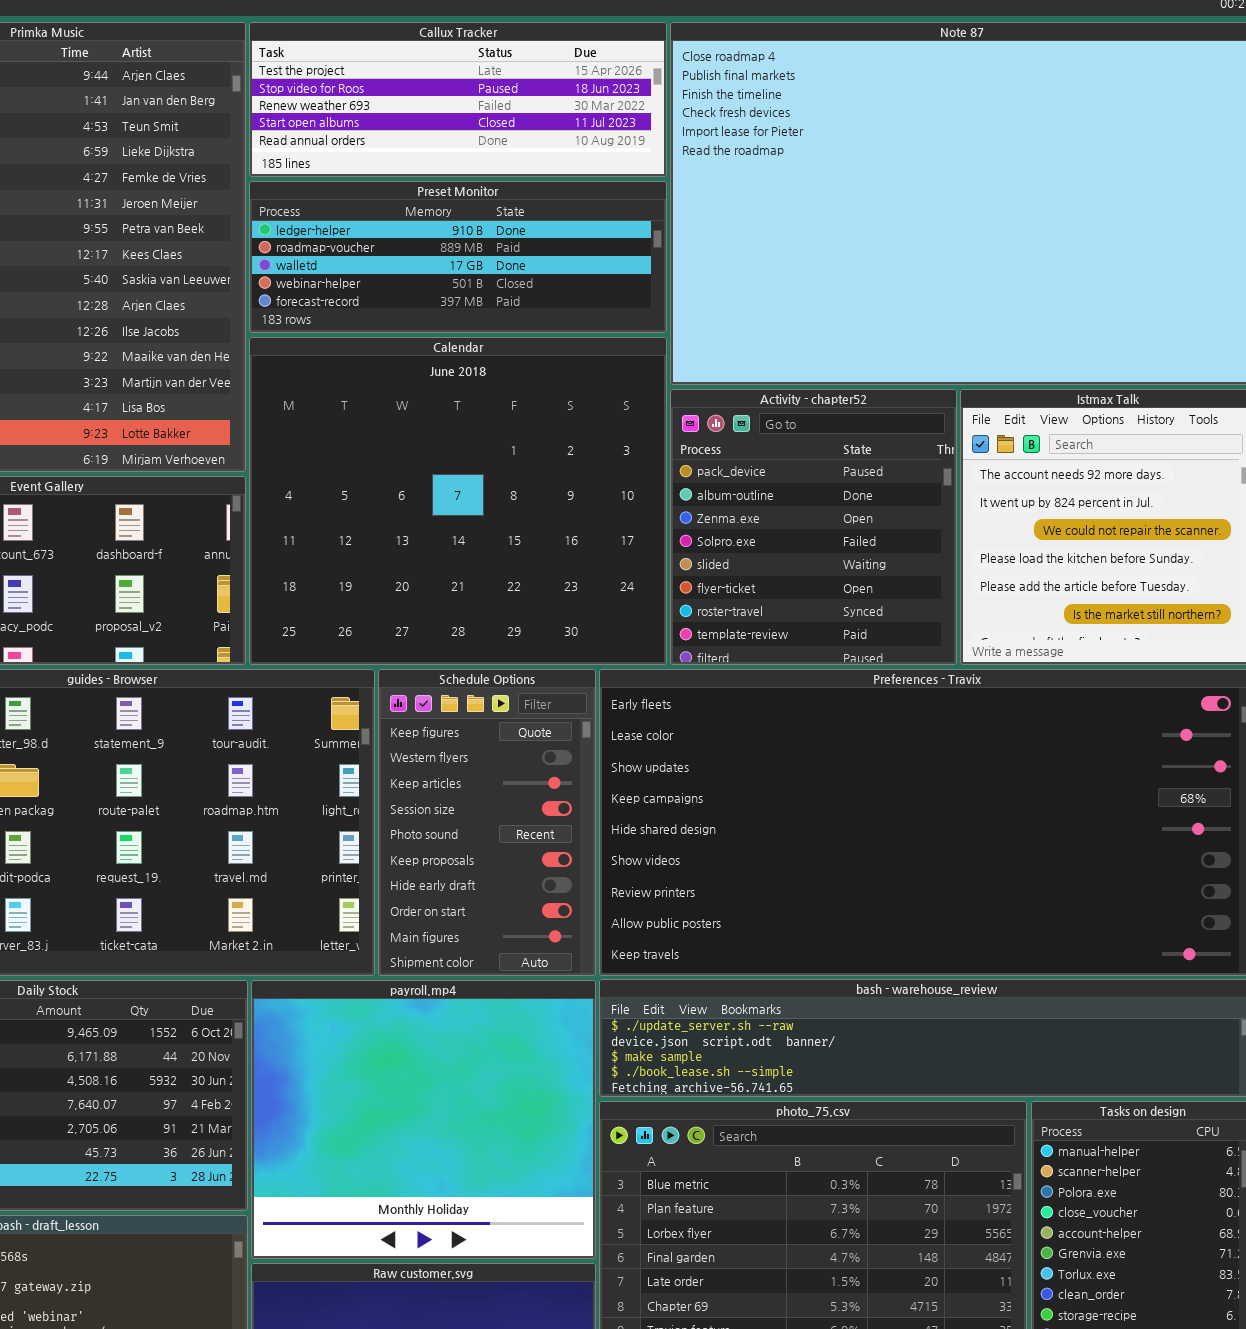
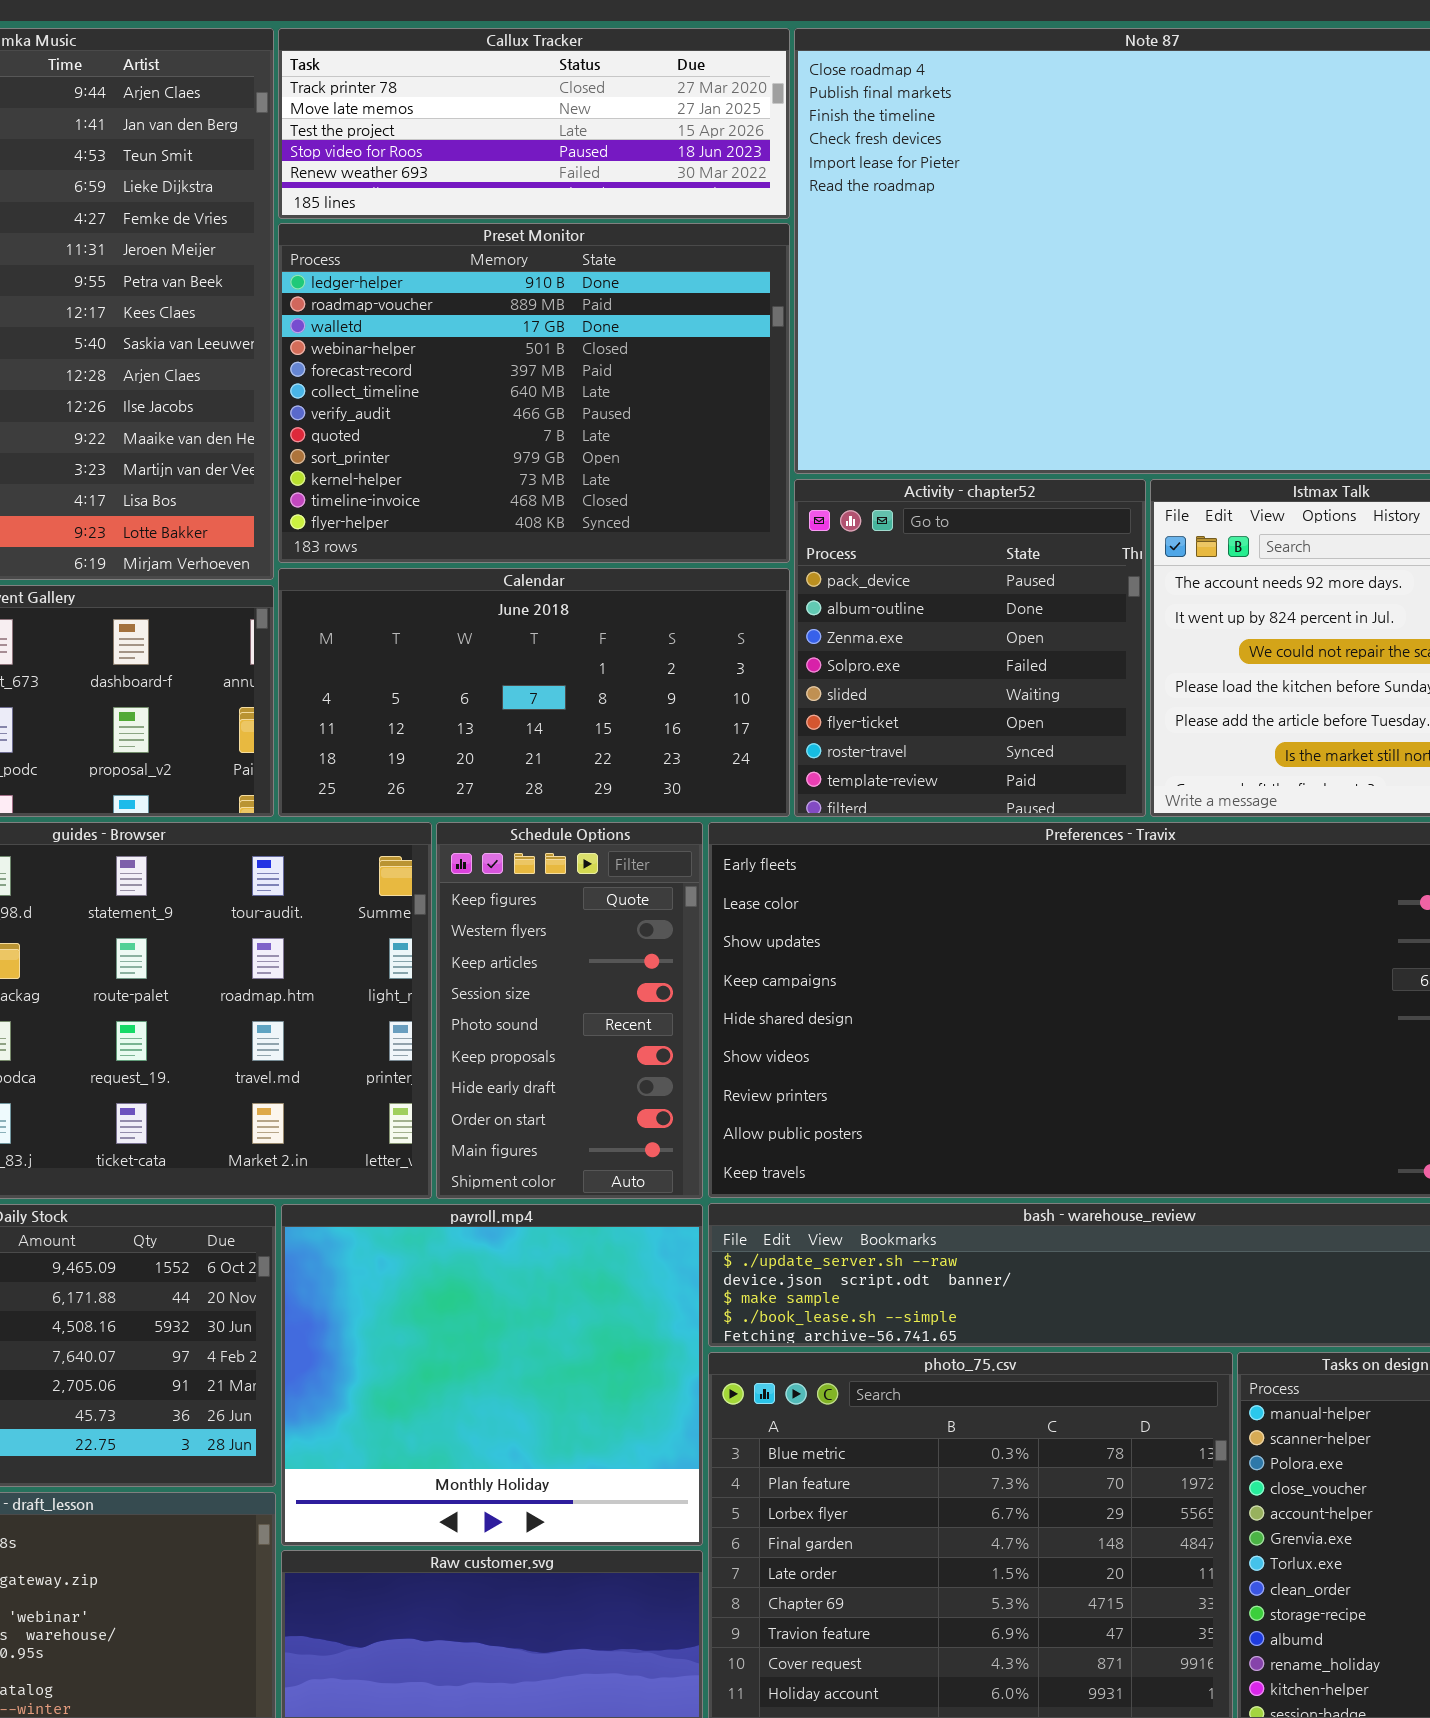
Callux Tracker: [249,22,667,177] -> [278,28,790,219], scrolled up 2 rows
Preset Monitor: [249,181,667,333] -> [278,223,790,563], resized
Calendar: [249,337,667,665] -> [278,568,790,817], resized

